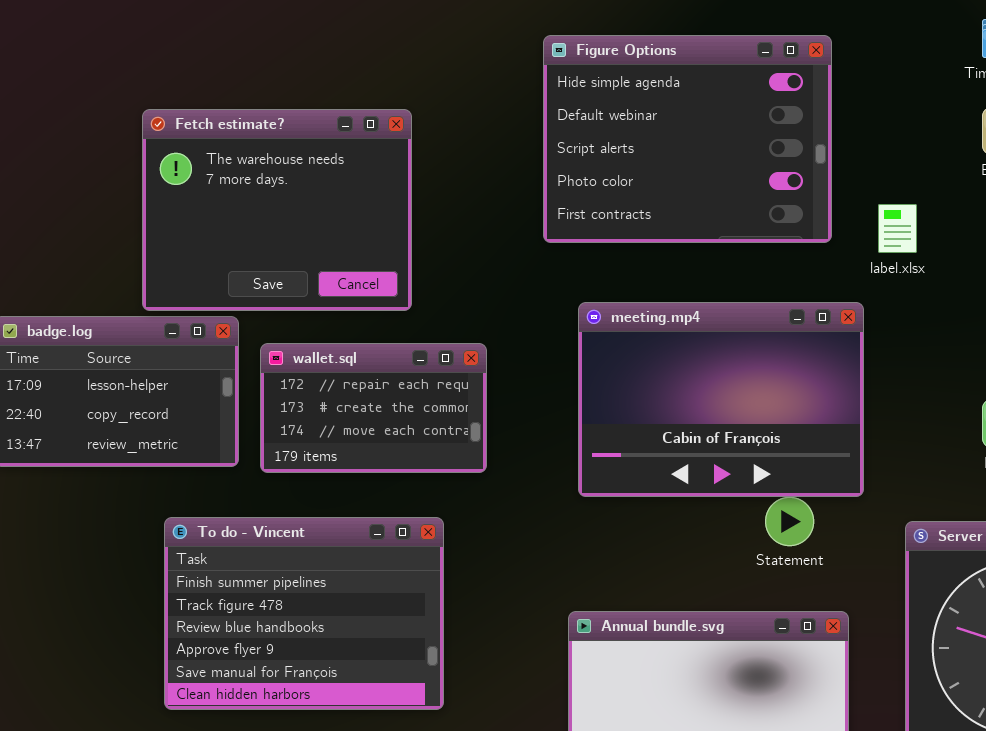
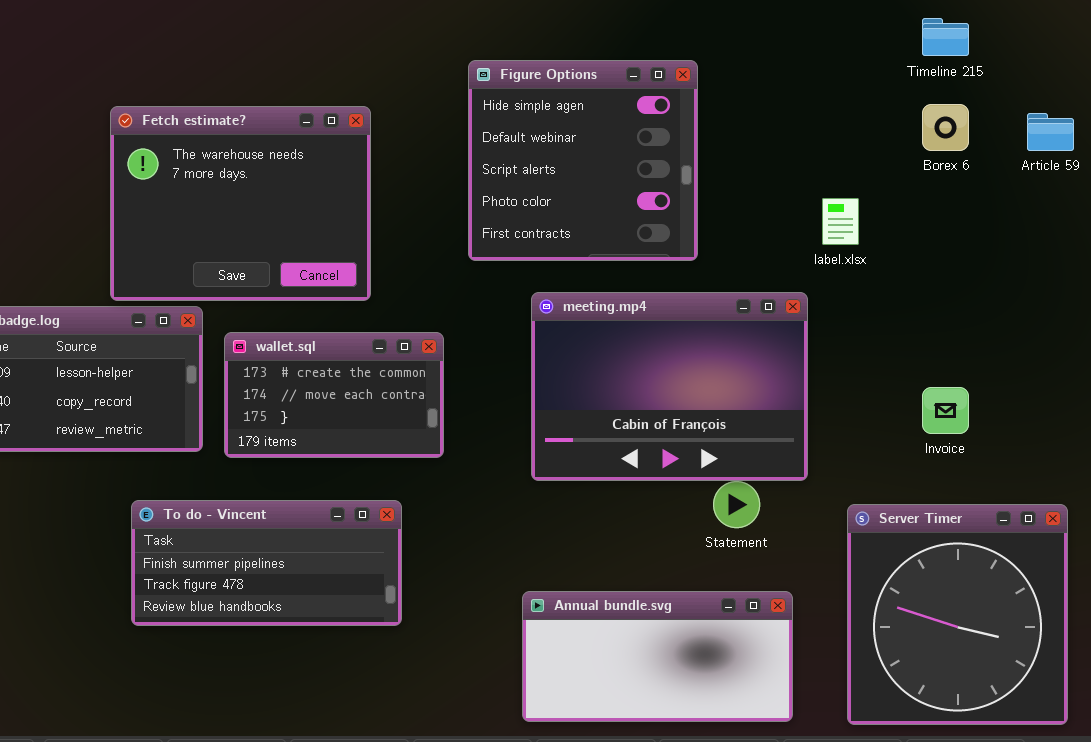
Figure Options: [543,35,832,243] -> [468,60,698,261], moved, resized
wallet.sql: [260,343,487,473] -> [224,332,444,458], scrolled down 1 row
To do - Vincent: [164,517,444,710] -> [131,500,402,626], resized

